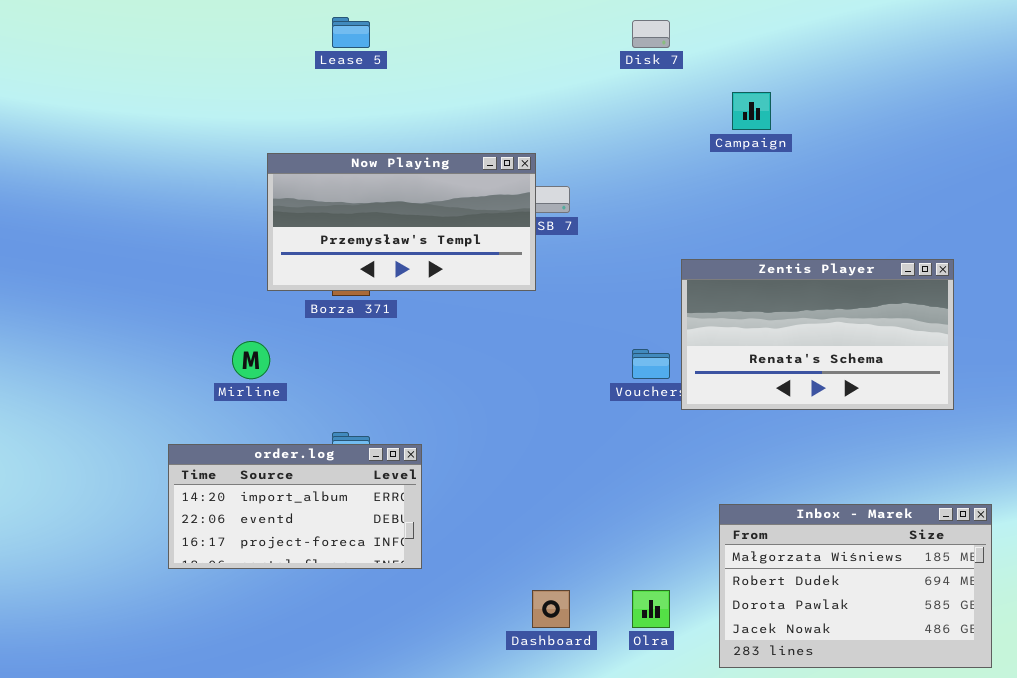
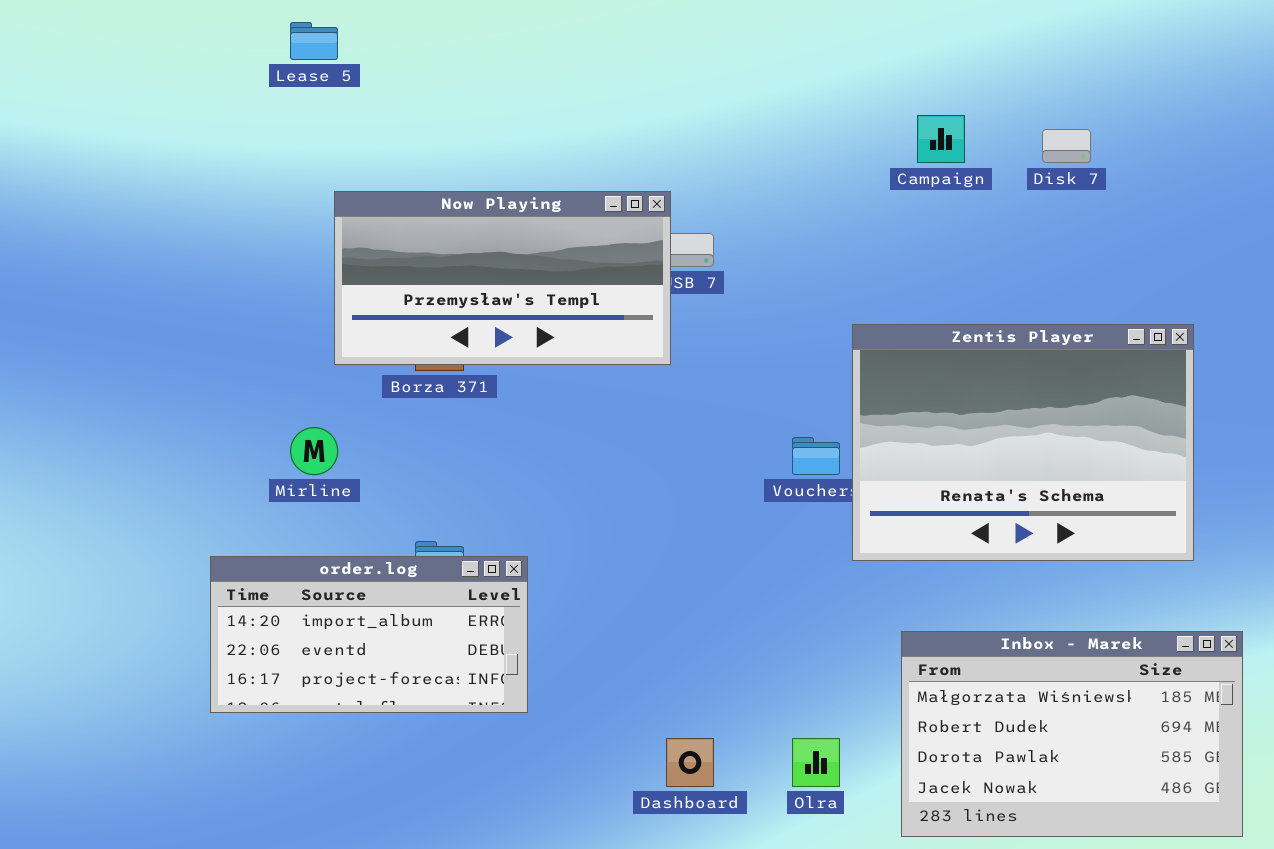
Lease 5: [332,17,370,48] -> [290,22,338,60], moved
Disk 7: [632,20,670,48] -> [1042,129,1091,163], moved
Zentis Player: [681,259,954,410] -> [852,324,1194,561], resized

